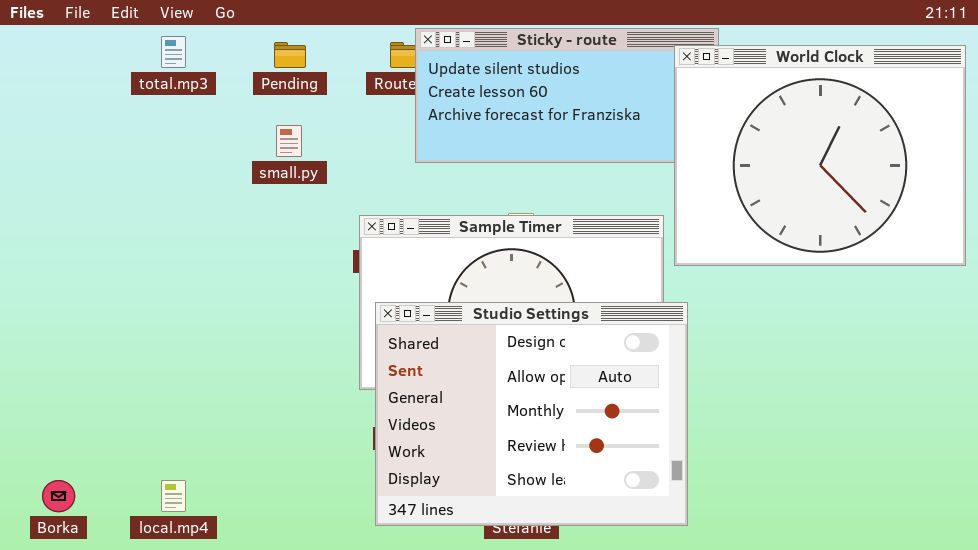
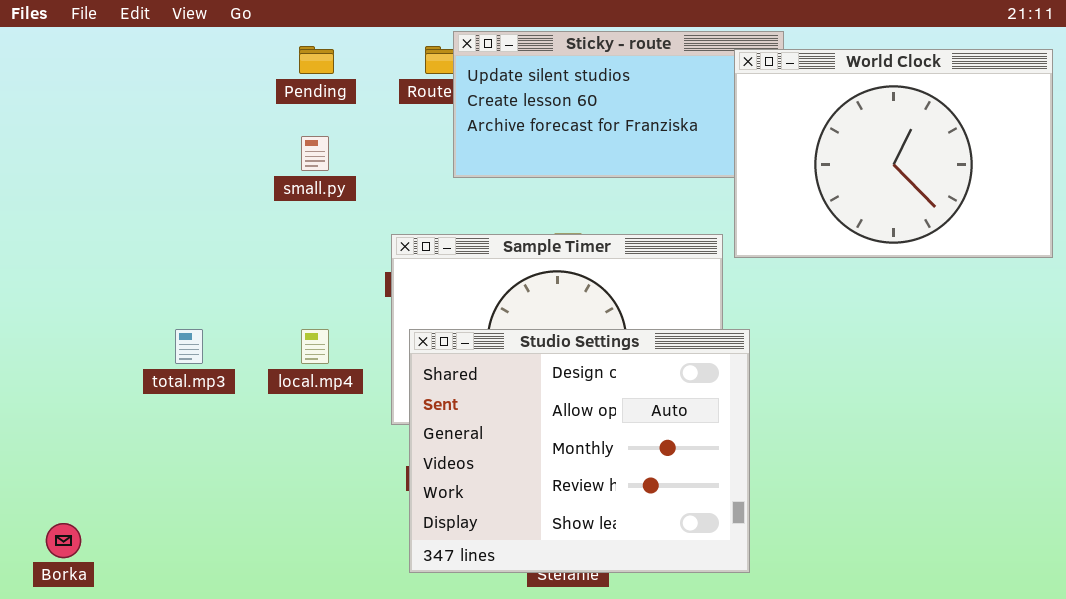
total.mp3: [161,36,186,68] -> [175,329,203,364], moved
World Clock: [674,45,966,266] -> [734,49,1053,258], resized
local.mp4: [161,480,186,512] -> [301,329,329,364], moved

